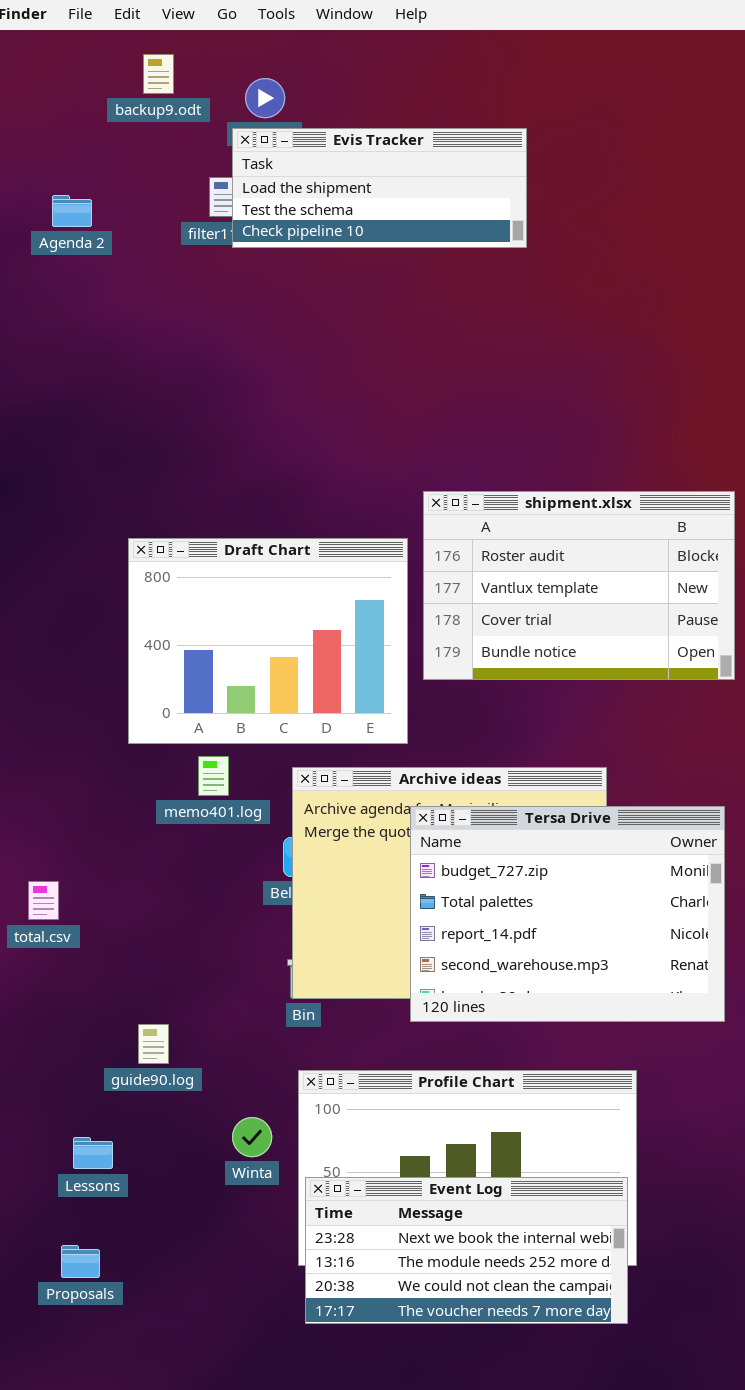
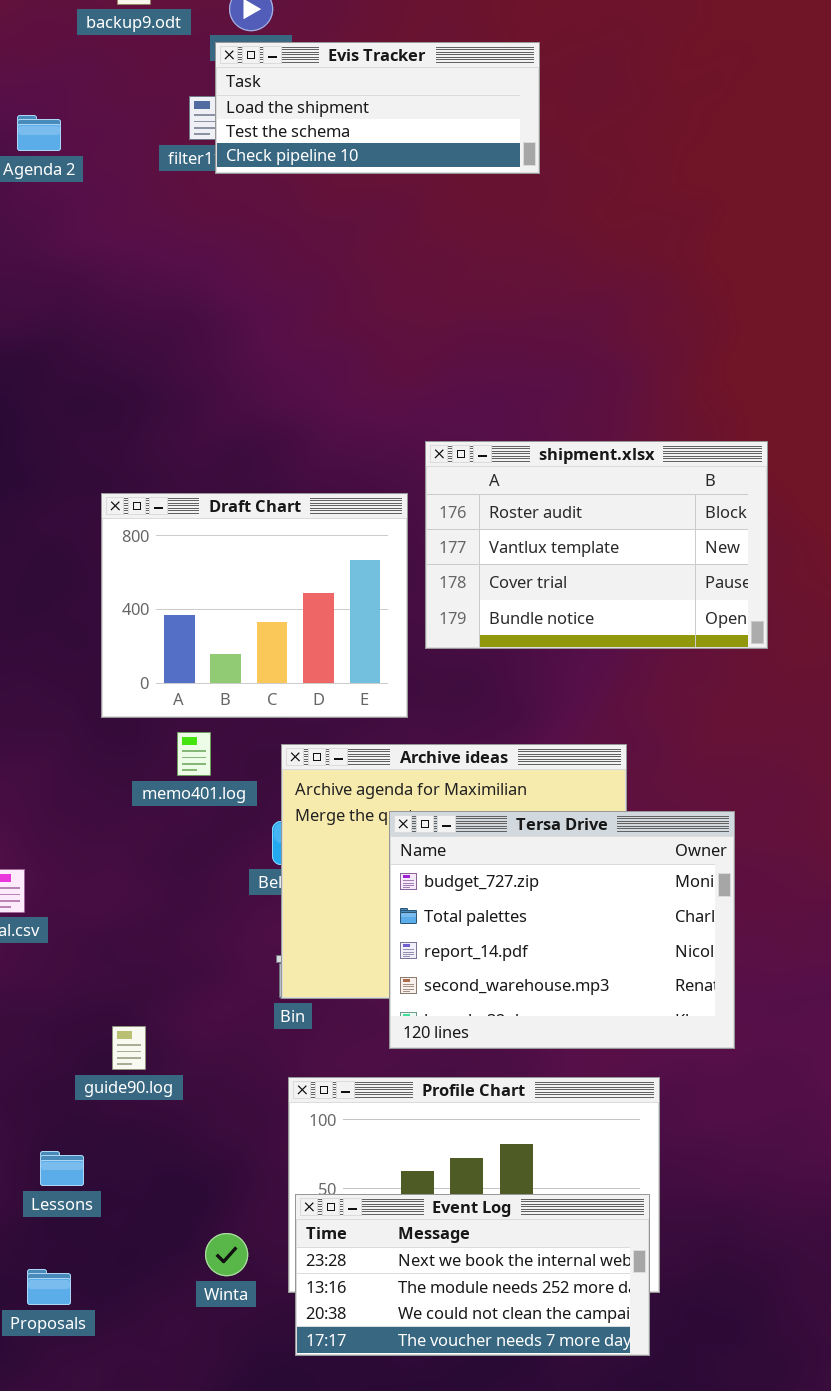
Tersa Drive: [410,806,725,1022] -> [389,811,735,1049], moved
Winta: [232,1117,272,1157] -> [205,1233,248,1276], moved

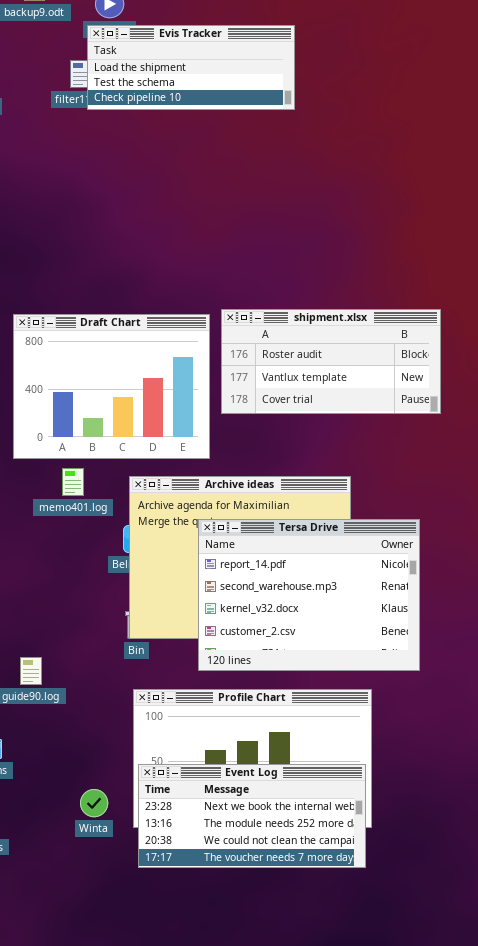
shipment.xlsx: [425,441,768,649] -> [221,309,441,414], resized
Tersa Drive: [389,811,735,1049] -> [198,519,420,671], scrolled down 2 rows

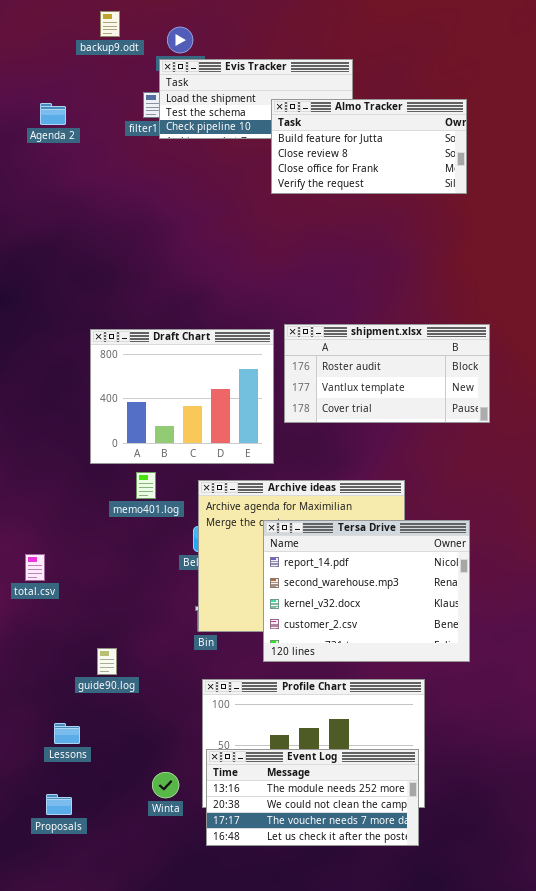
Almo Tracker: none -> [271,99,467,194], opened
Event Log: [138,764,366,868] -> [206,749,419,846], scrolled down 1 row

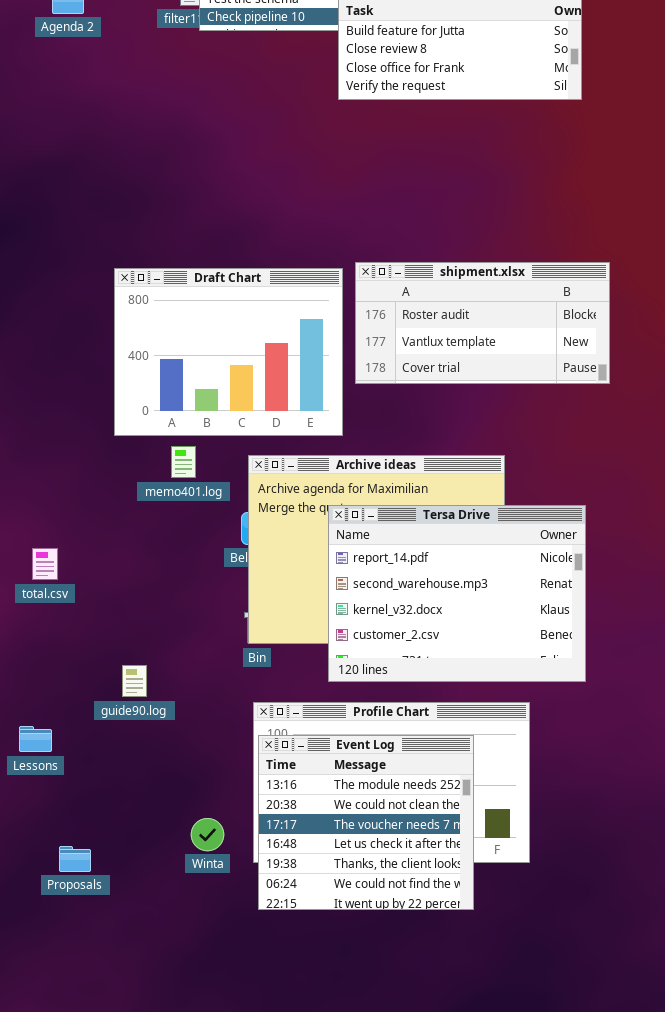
Lessons: [54,723,80,744] -> [19,726,52,752], moved
Event Log: [206,749,419,846] -> [258,735,474,910], resized

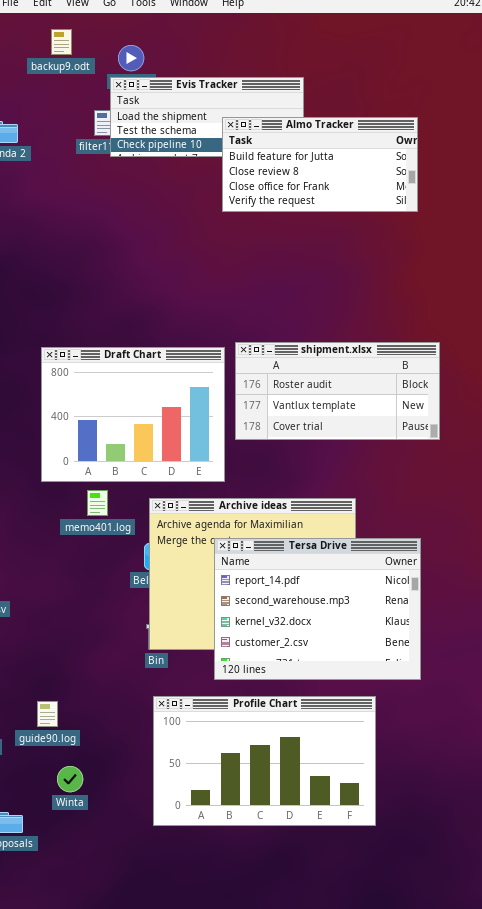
guide90.log: [122,665,147,697] -> [37,701,58,727], moved
Event Log: [258,735,474,910] -> none, closed
Winta: [191,818,224,851] -> [57,766,83,792], moved

